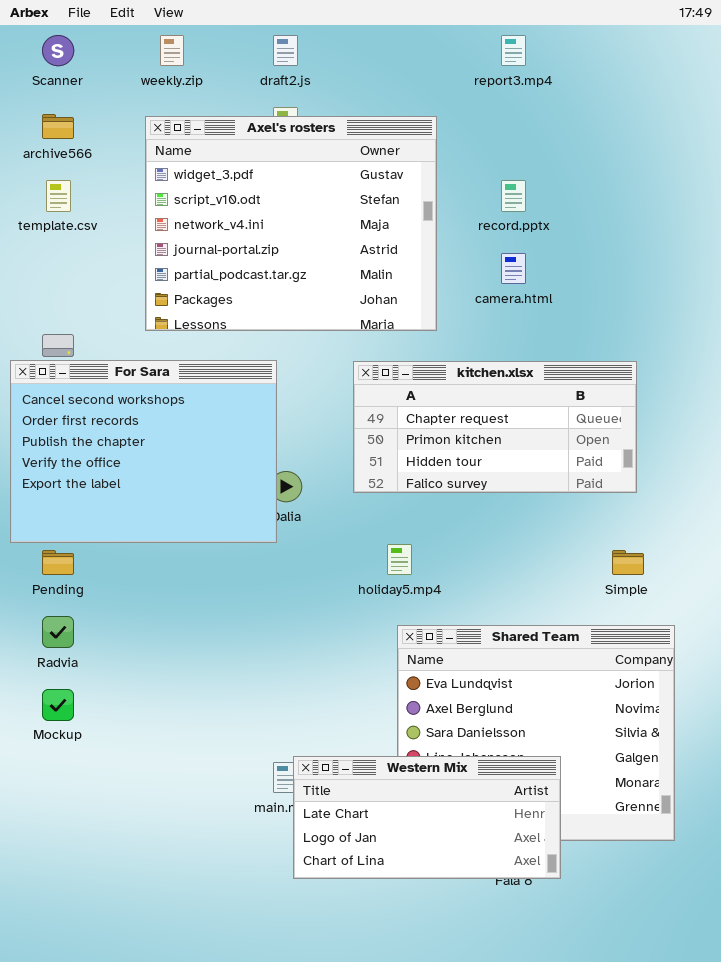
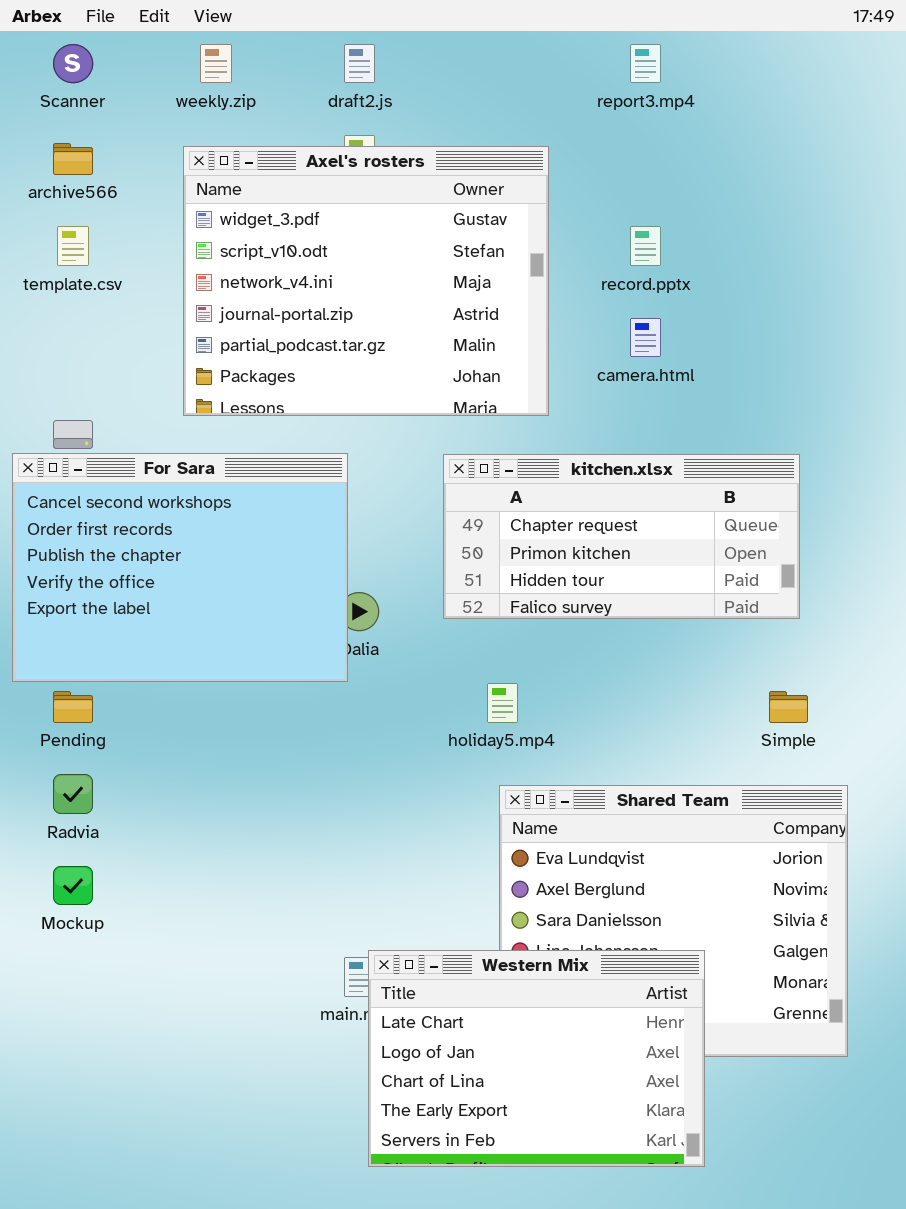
Western Mix: [293,756,561,879] -> [368,950,705,1167], resized

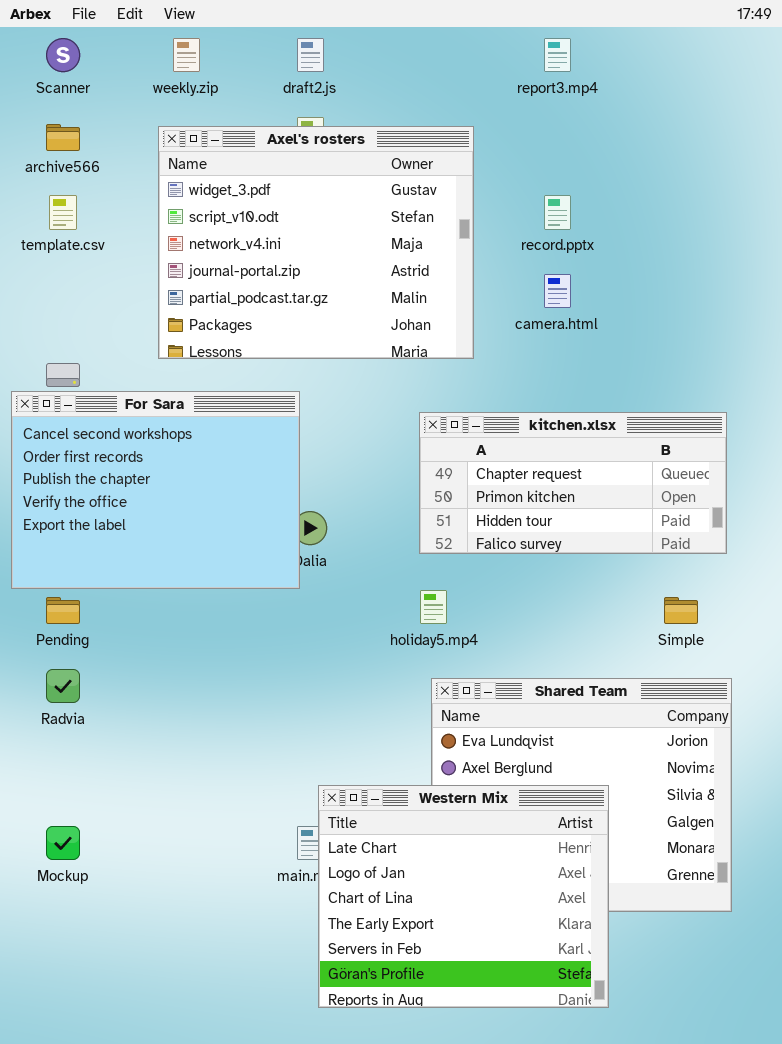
kitchen.xlsx: [443,454,800,619] -> [419,412,727,554], moved
Mockup: [53,866,93,905] -> [46,826,80,860], moved
Western Mix: [368,950,705,1167] -> [318,785,609,1008], resized

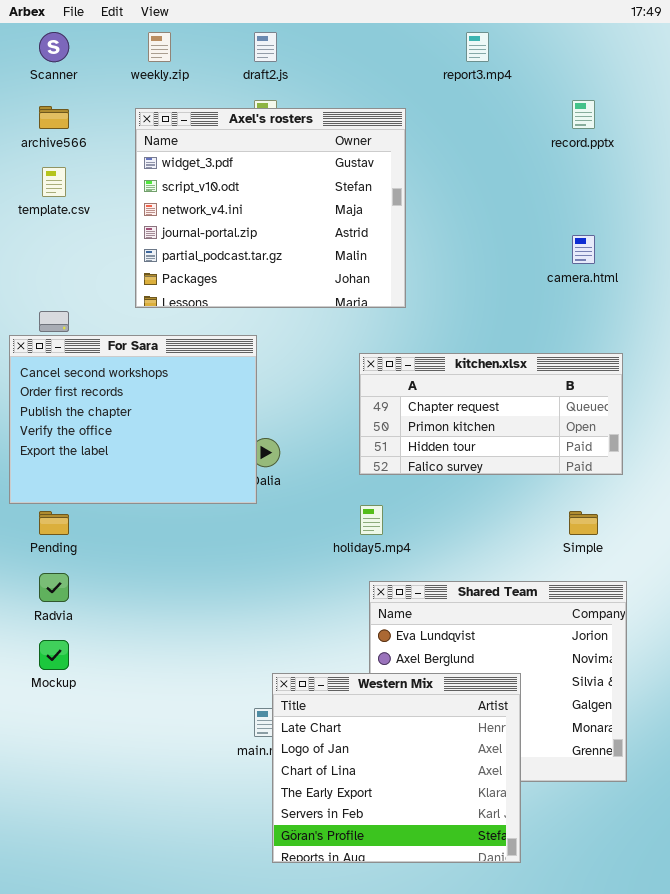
record.pptx: [544,195,571,230] -> [572,100,595,129], moved
camera.html: [544,274,571,308] -> [572,235,595,264], moved
Mockup: [46,826,80,860] -> [39,640,69,670], moved

